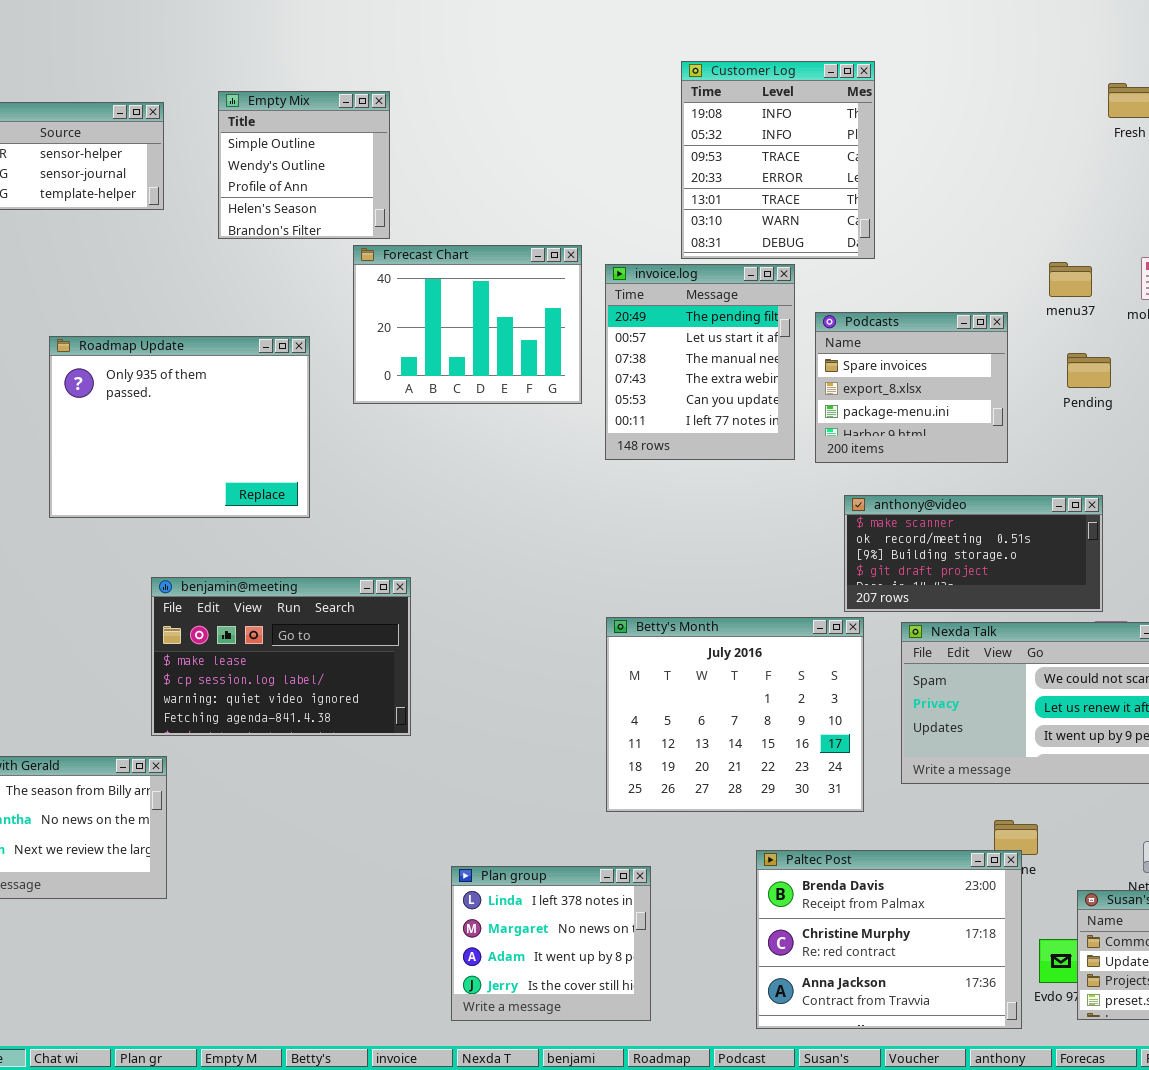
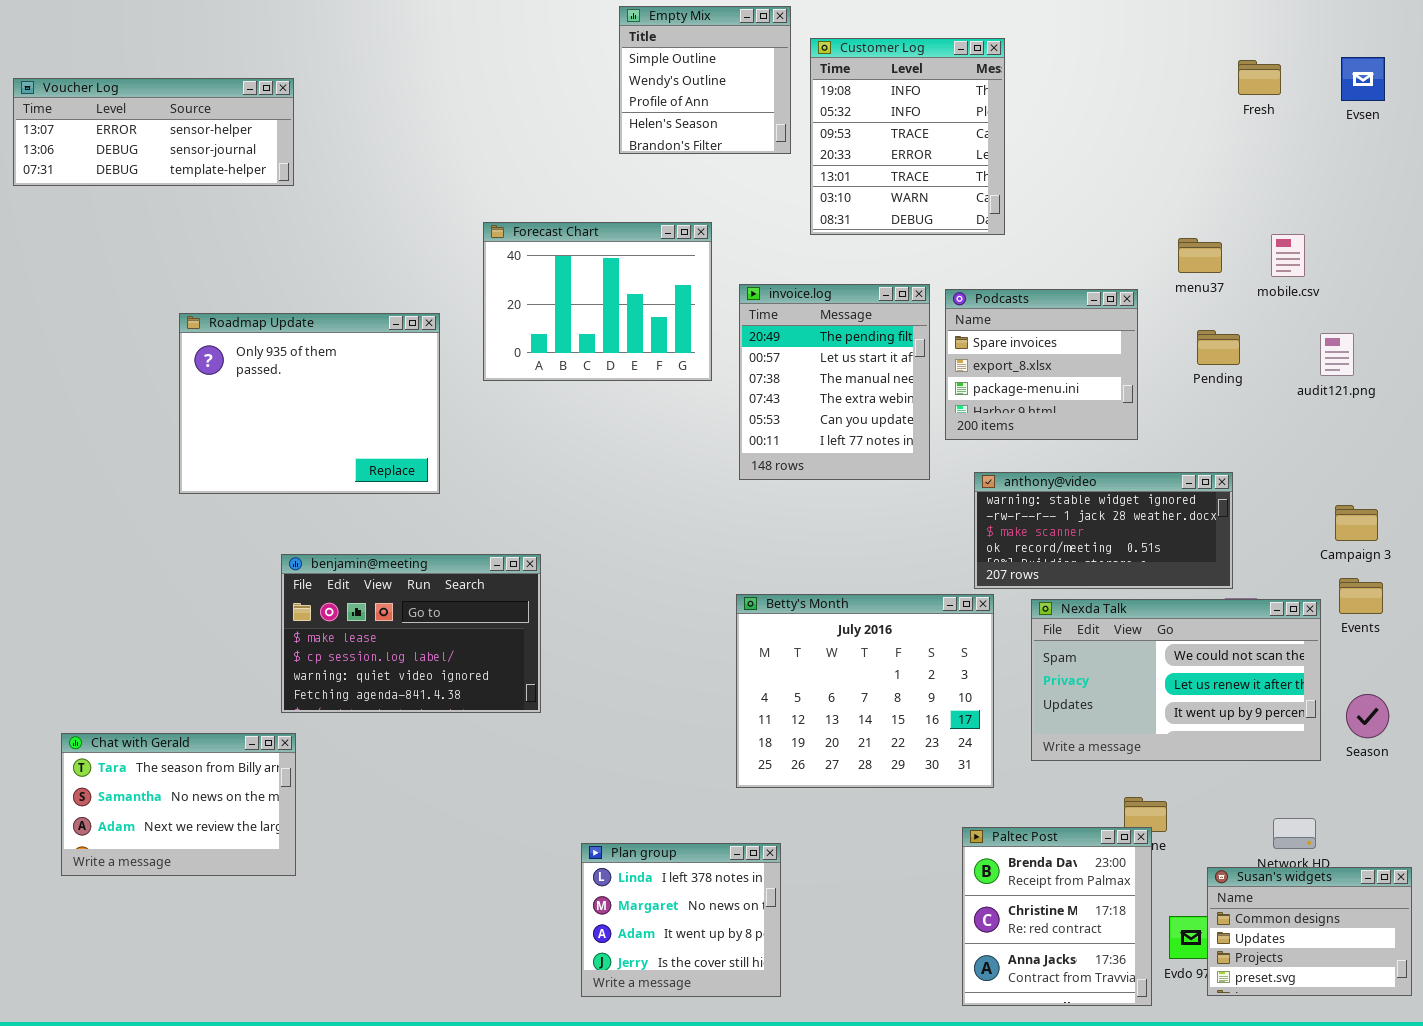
Empty Mix: [218,91,390,239] -> [619,6,791,154], moved
invoice.log: [605,264,795,460] -> [739,284,930,480], moved
anthony@video: [844,495,1103,612] -> [974,472,1233,589], scrolled up 2 rows
Paltec Post: [756,850,1022,1029] -> [962,827,1152,1006], resized

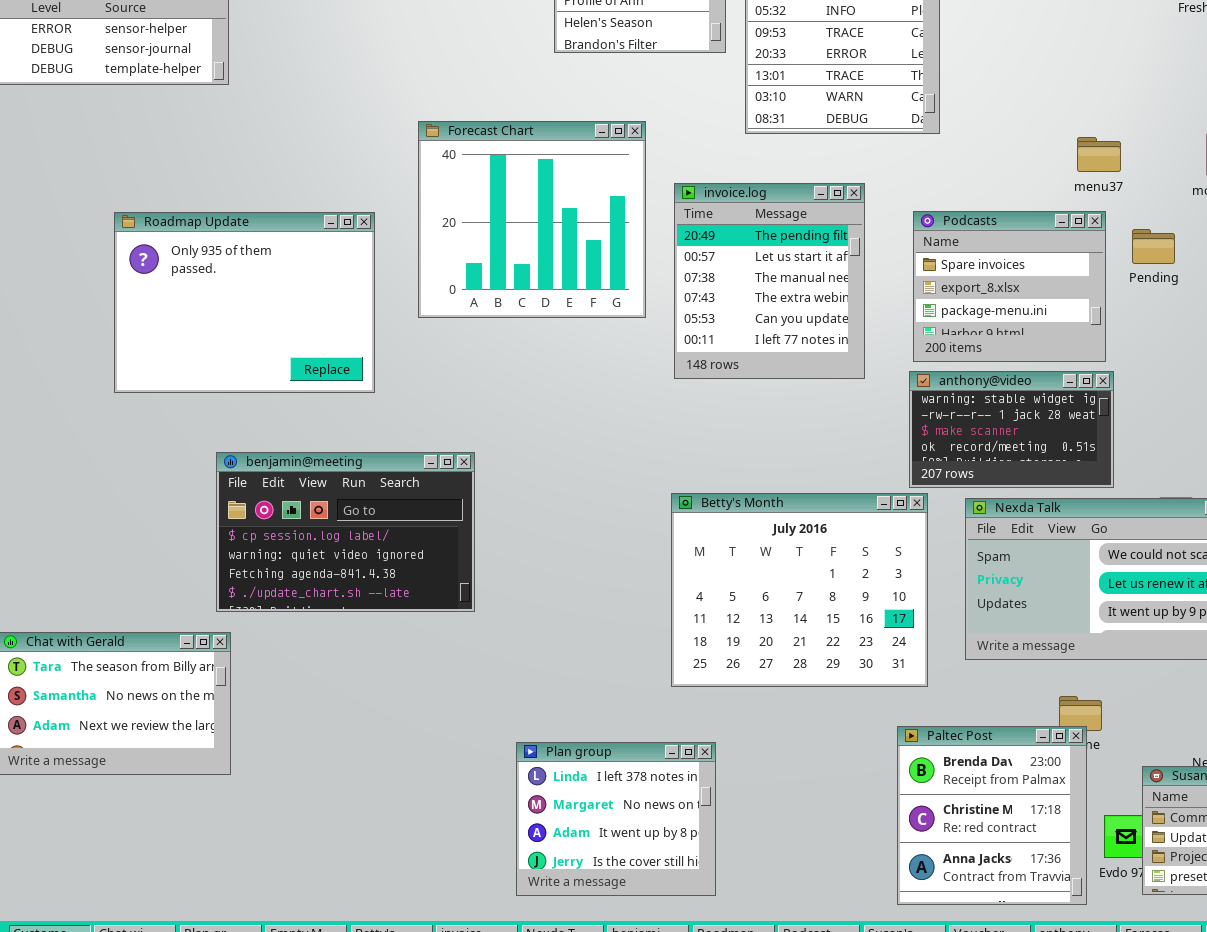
Forecast Chart: [483,222,712,381] -> [418,121,646,318], resized
menu37: [1178,238,1222,273] -> [1077,137,1121,172], moved
Podcasts: [945,289,1138,440] -> [913,211,1106,362], moved
anthony@video: [974,472,1233,589] -> [909,371,1114,488], resized
benjamin@meeting: [281,554,541,713] -> [216,452,475,612], scrolled down 1 row

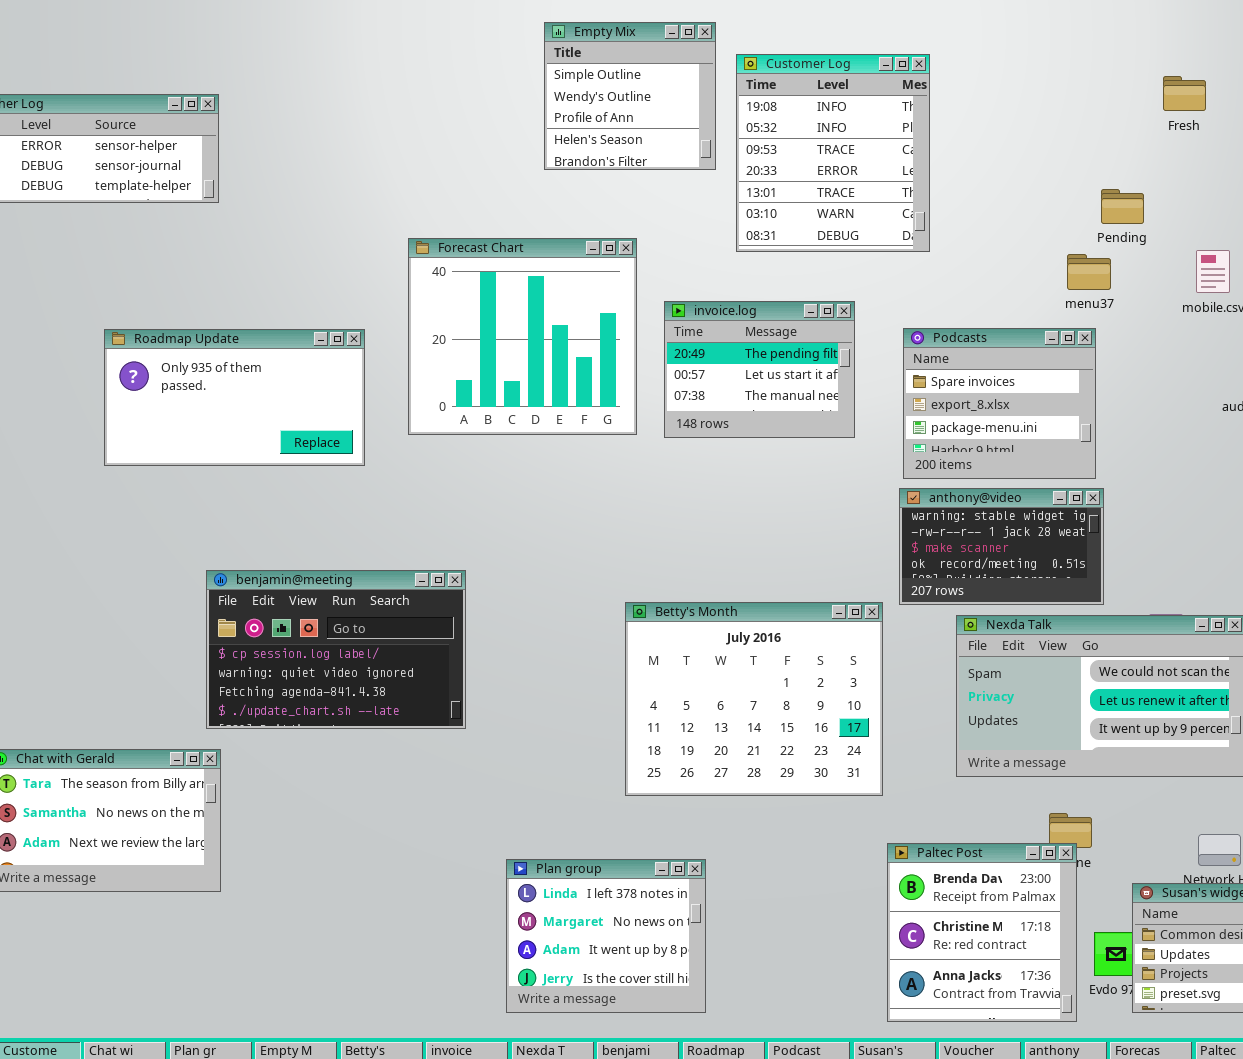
invoice.log: [674,183,865,379] -> [664,301,855,438], resized
Roadmap Update: [114,212,375,393] -> [104,329,365,466], resized
Pending: [1132,229,1175,264] -> [1101,189,1144,224], moved
Betty's Month: [671,493,928,687] -> [625,602,883,796], moved

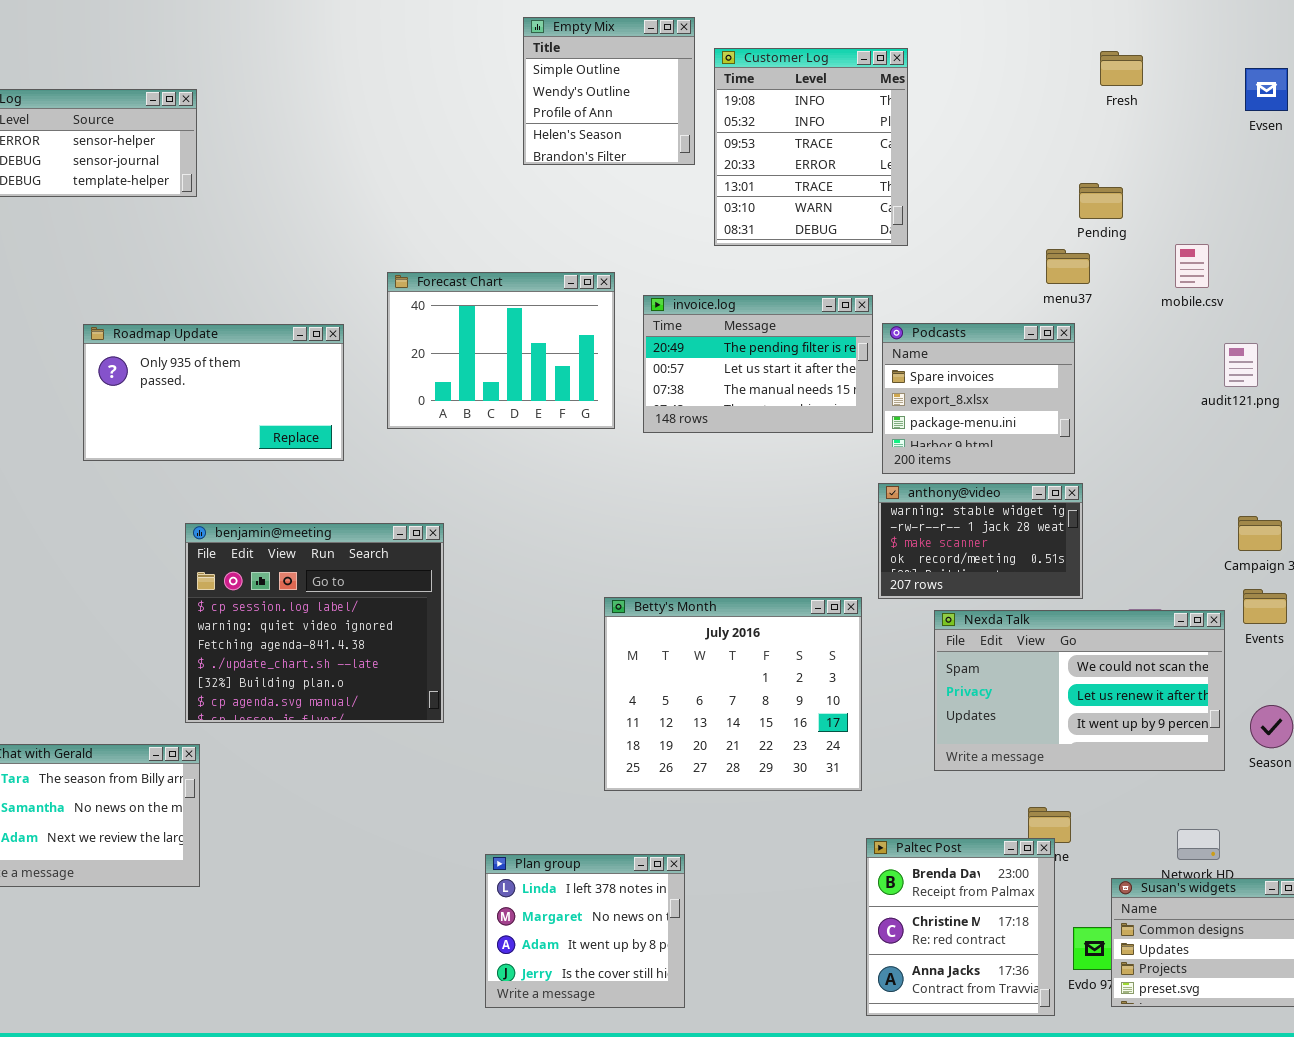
Fresh: [1163,76,1206,111] -> [1100,51,1143,86], moved
Forecast Chart: [408,238,637,435] -> [387,272,615,429], resized
invoice.log: [664,301,855,438] -> [643,295,873,433], resized
benjamin@meeting: [206,570,466,729] -> [185,523,444,723], resized

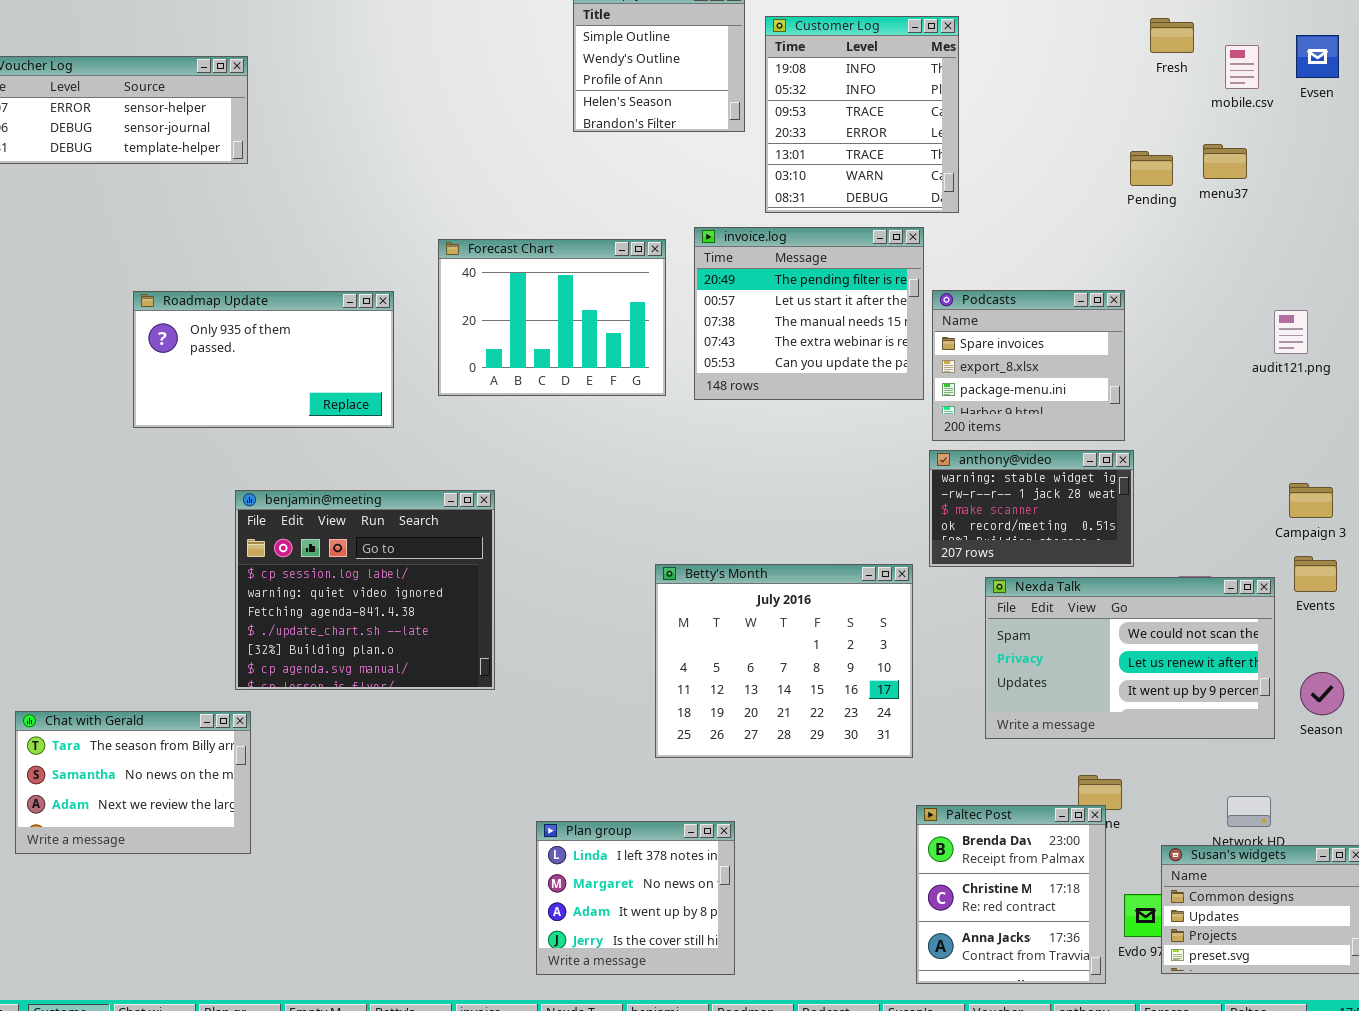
mobile.csv: [1175,244,1209,288] -> [1225,45,1259,89], moved
menu37: [1046,249,1090,284] -> [1203,144,1247,179], moved
invoice.log: [643,295,873,433] -> [694,227,924,400], resized

